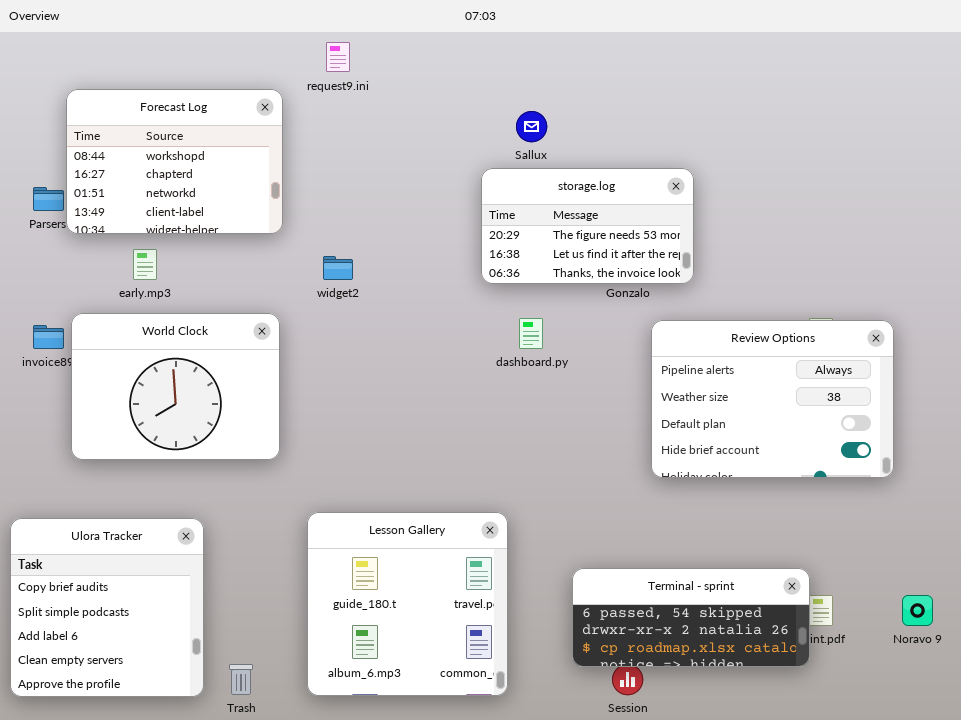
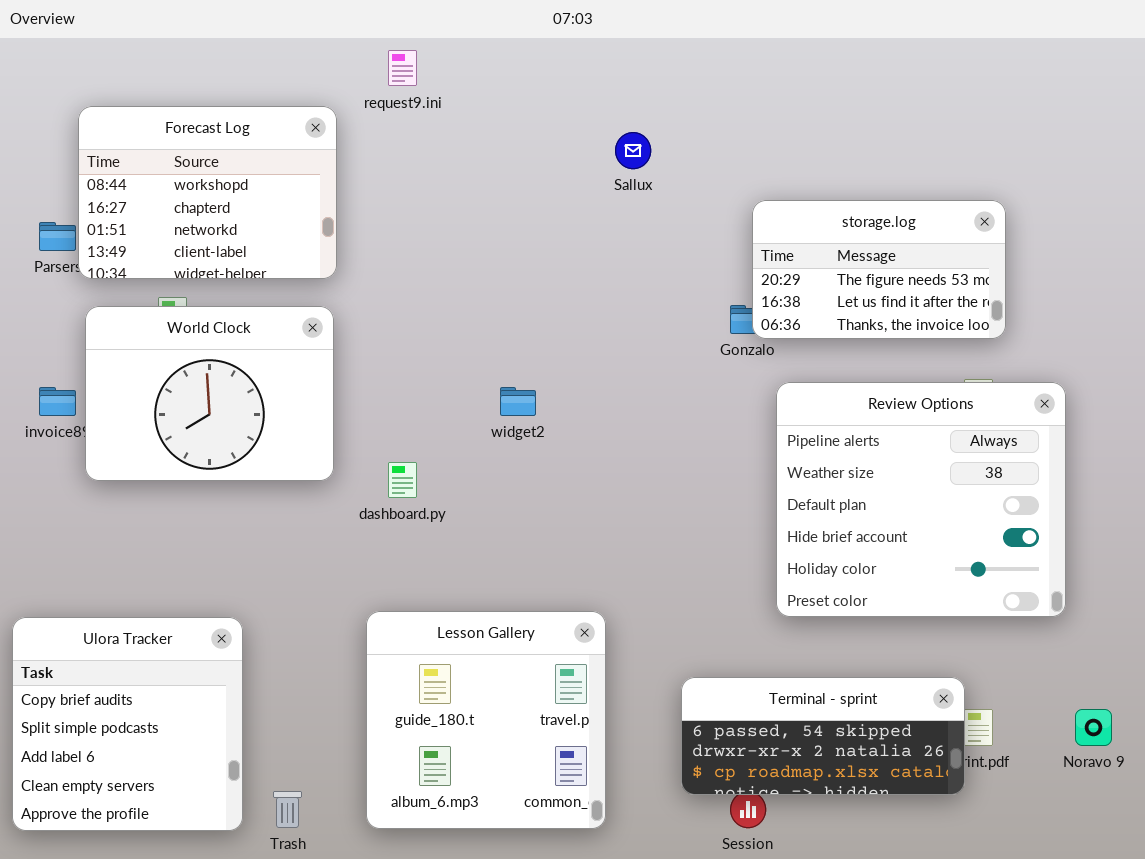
storage.log: [481,168,694,284] -> [752,200,1006,339], moved
widget2: [323,256,353,280] -> [500,387,536,416], moved
World Clock: [71,313,280,460] -> [85,306,334,481], moved
dashboard.py: [519,318,543,349] -> [388,462,417,498], moved
Review Options: [651,320,894,478] -> [776,382,1066,617], resized

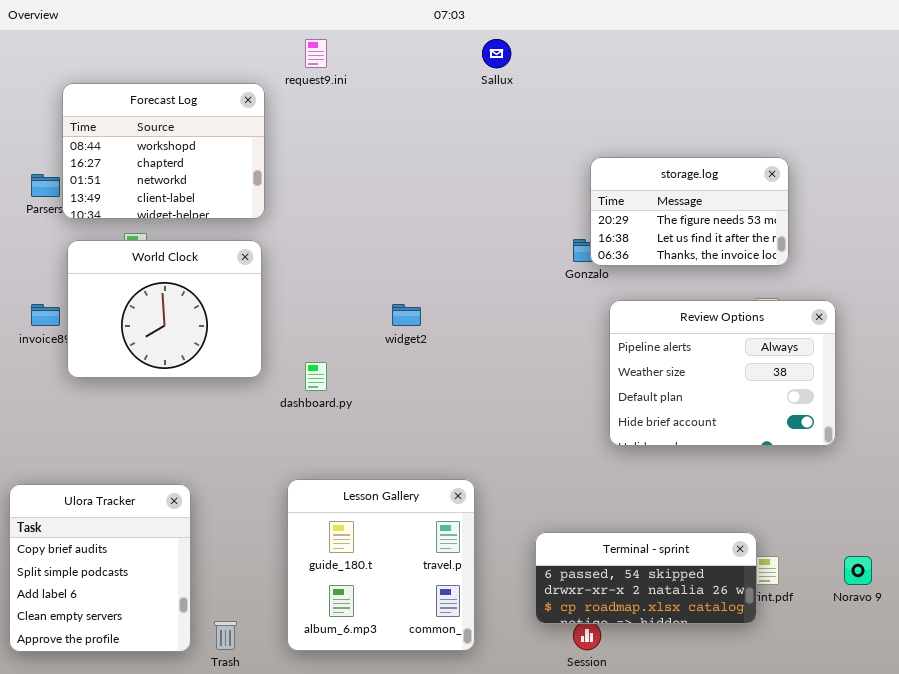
Sallux: [615,132,651,169] -> [482,39,511,68], moved
Review Options: [776,382,1066,617] -> [609,300,836,446], resized

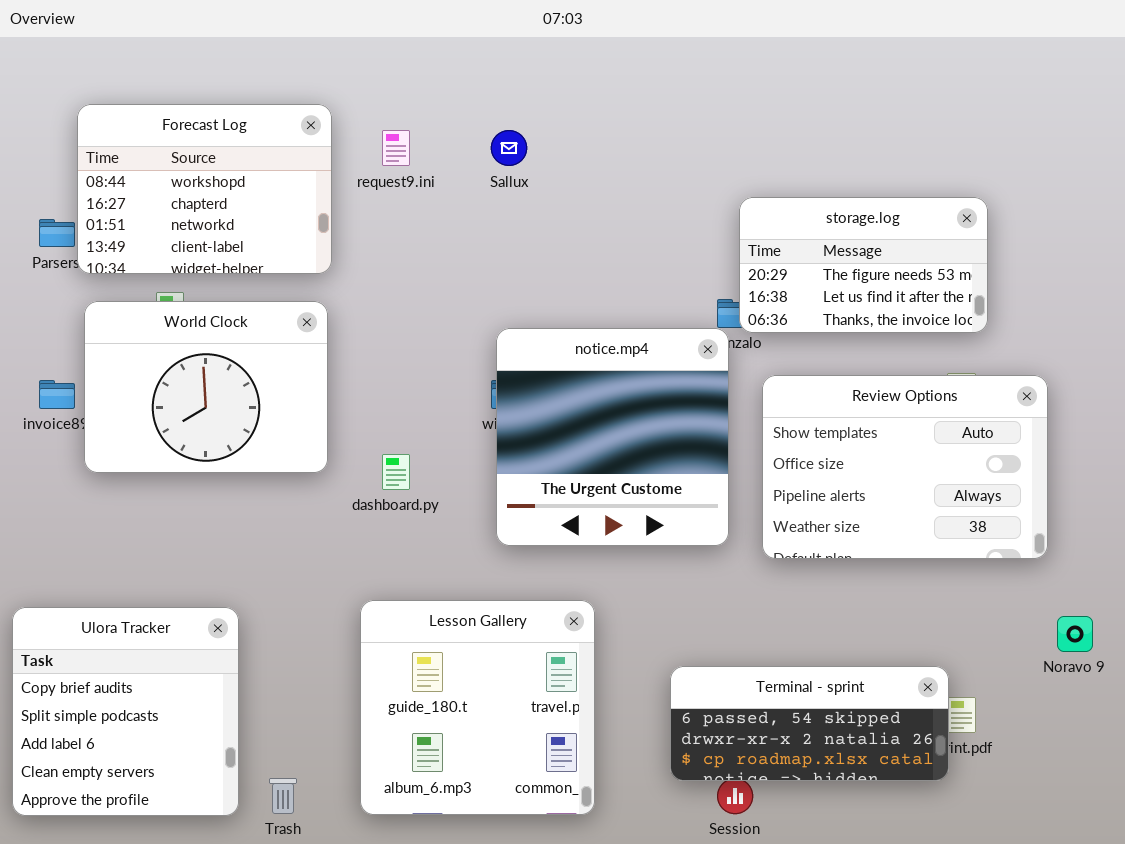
request9.ini: [305,39,327,68] -> [382,130,410,166], moved
Sallux: [482,39,511,68] -> [491,130,527,166], moved
notice.mp4: none -> [496,328,729,546], opened
Review Options: [609,300,836,446] -> [762,375,1048,559], scrolled up 2 rows
Noravo 9: [844,556,872,585] -> [1057,616,1093,652], moved

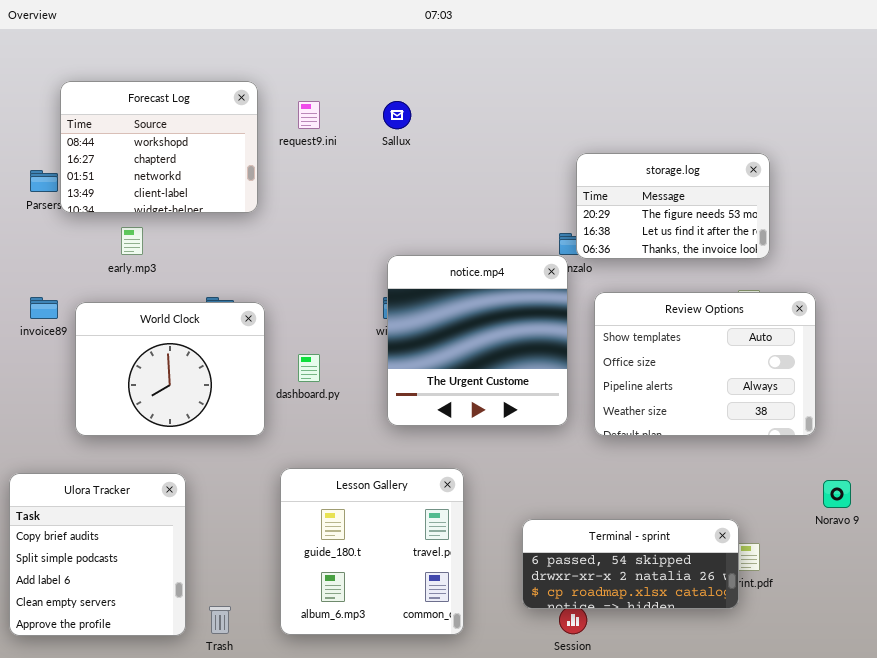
World Clock: [84,301,328,473] -> [75,302,265,436], moved

